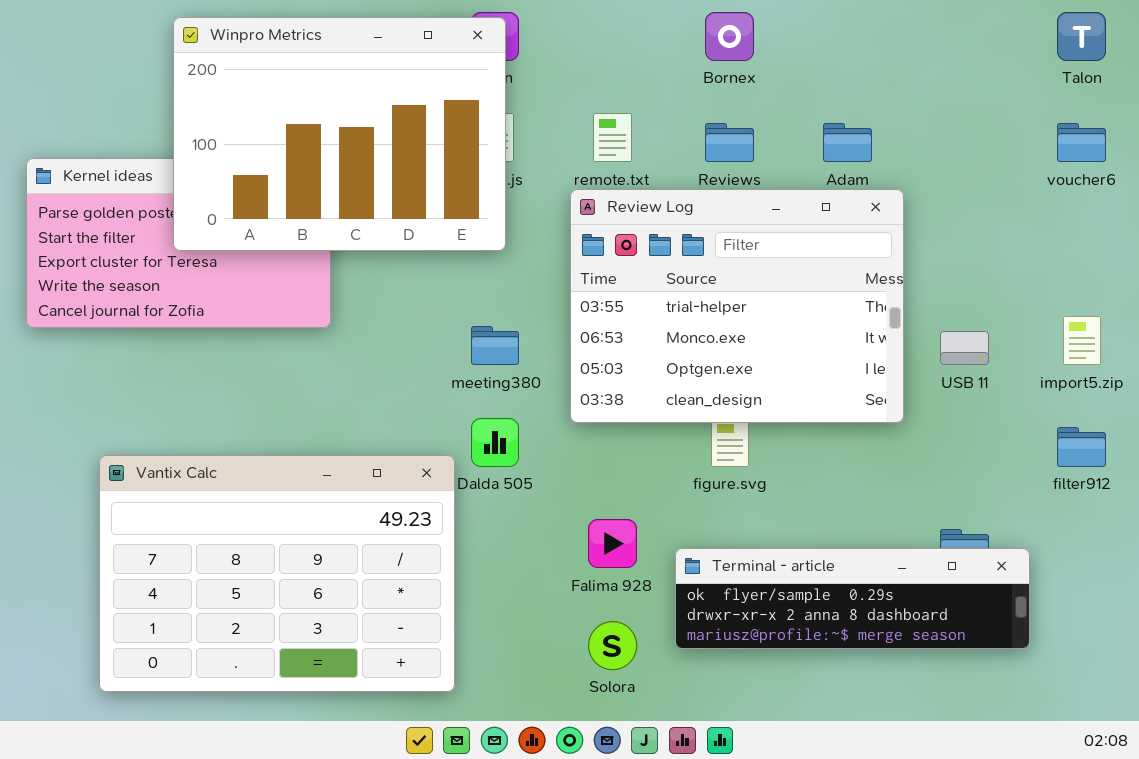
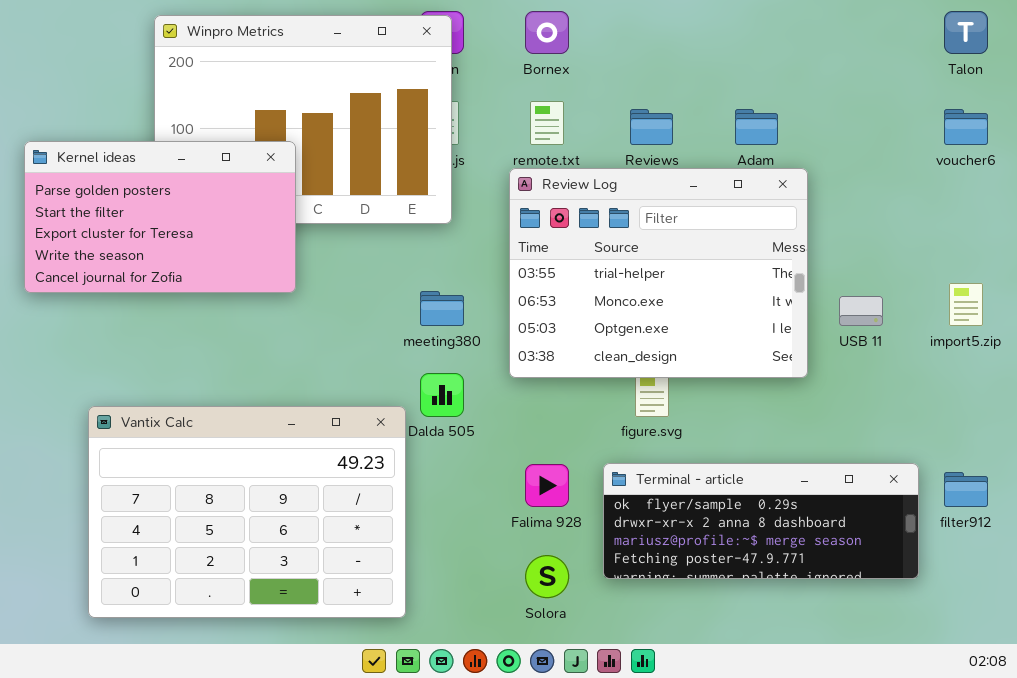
Bornex: [705,12,754,61] -> [525,11,569,54], moved
Kernel ideas: [26,158,331,328] -> [24,141,296,293], raised
filter912: [1057,427,1106,467] -> [944,472,988,507], moved
Terminal - article: [675,548,1030,649] -> [603,463,919,579], resized

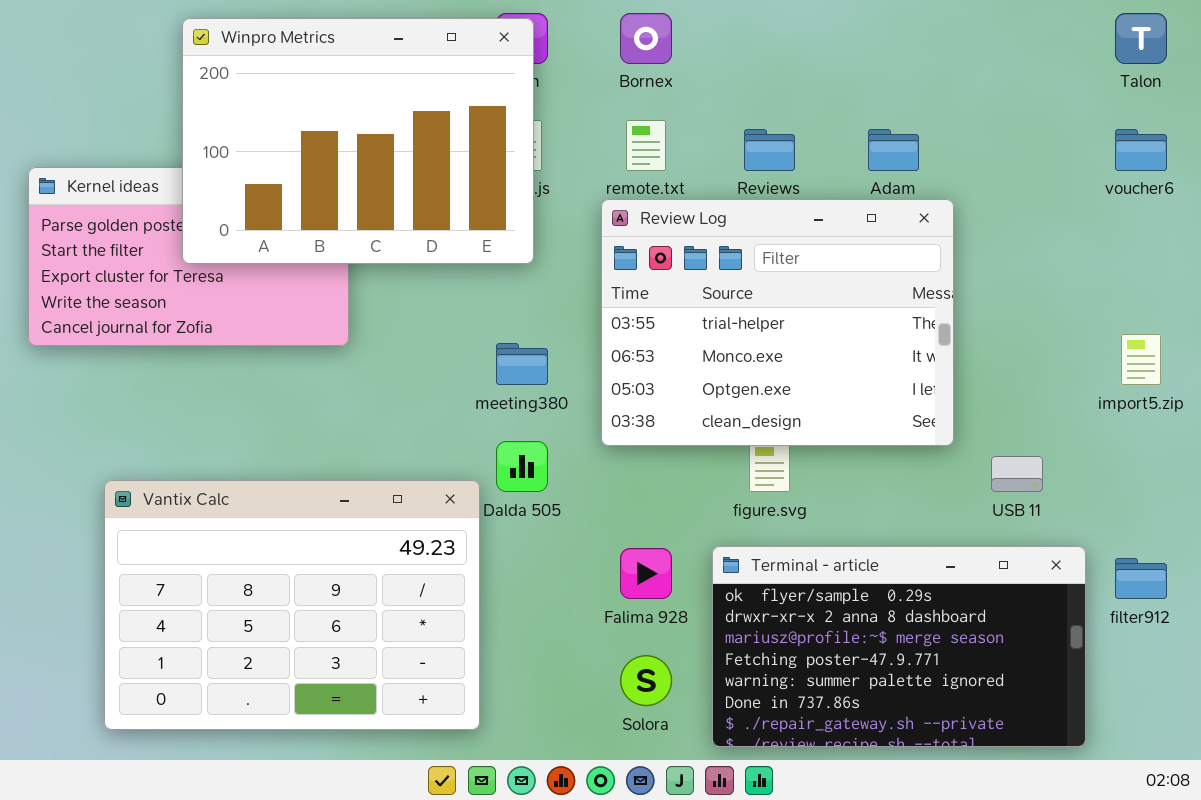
Winpro Metrics: [154,15,452,224] -> [182,18,534,264], raised
USB 11: [839,296,883,326] -> [991,456,1043,492], moved
Terminal - article: [603,463,919,579] -> [712,546,1086,747], resized

